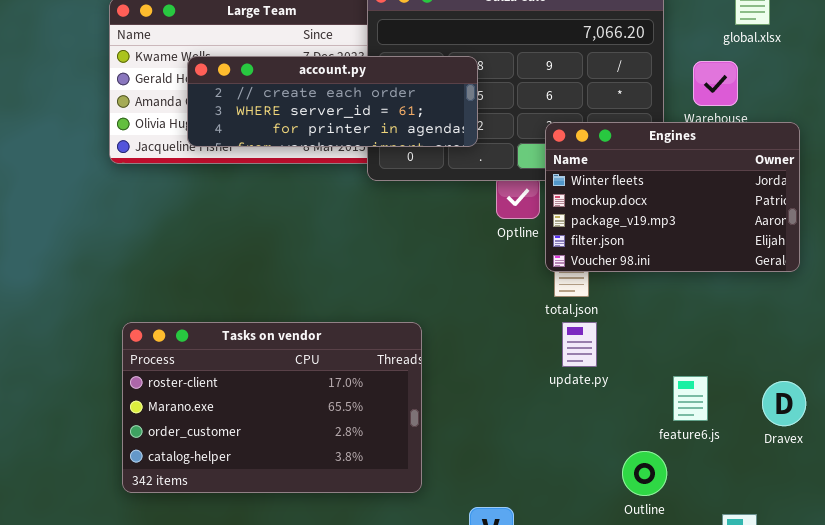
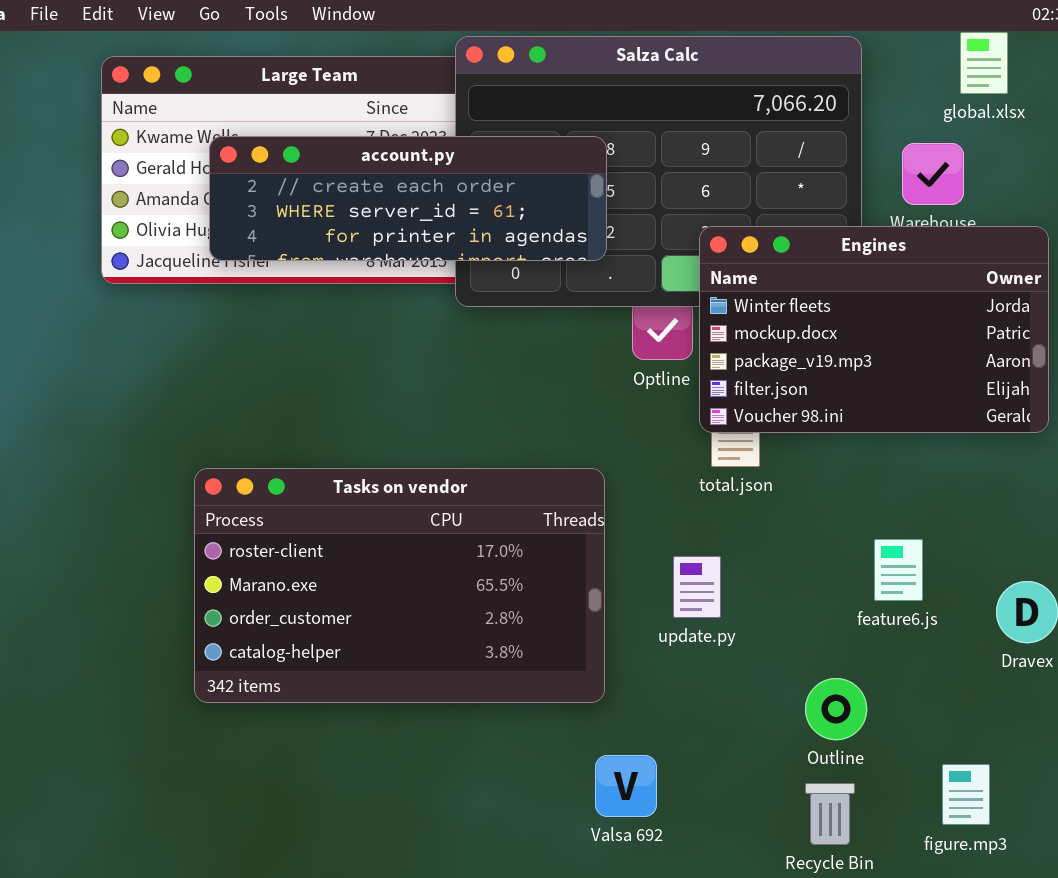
Tasks on vendor: [122,322,422,493] -> [194,468,605,703], moved
update.py: [562,322,597,367] -> [673,556,721,618], moved
feature6.js: [673,376,708,421] -> [874,539,923,601], moved

